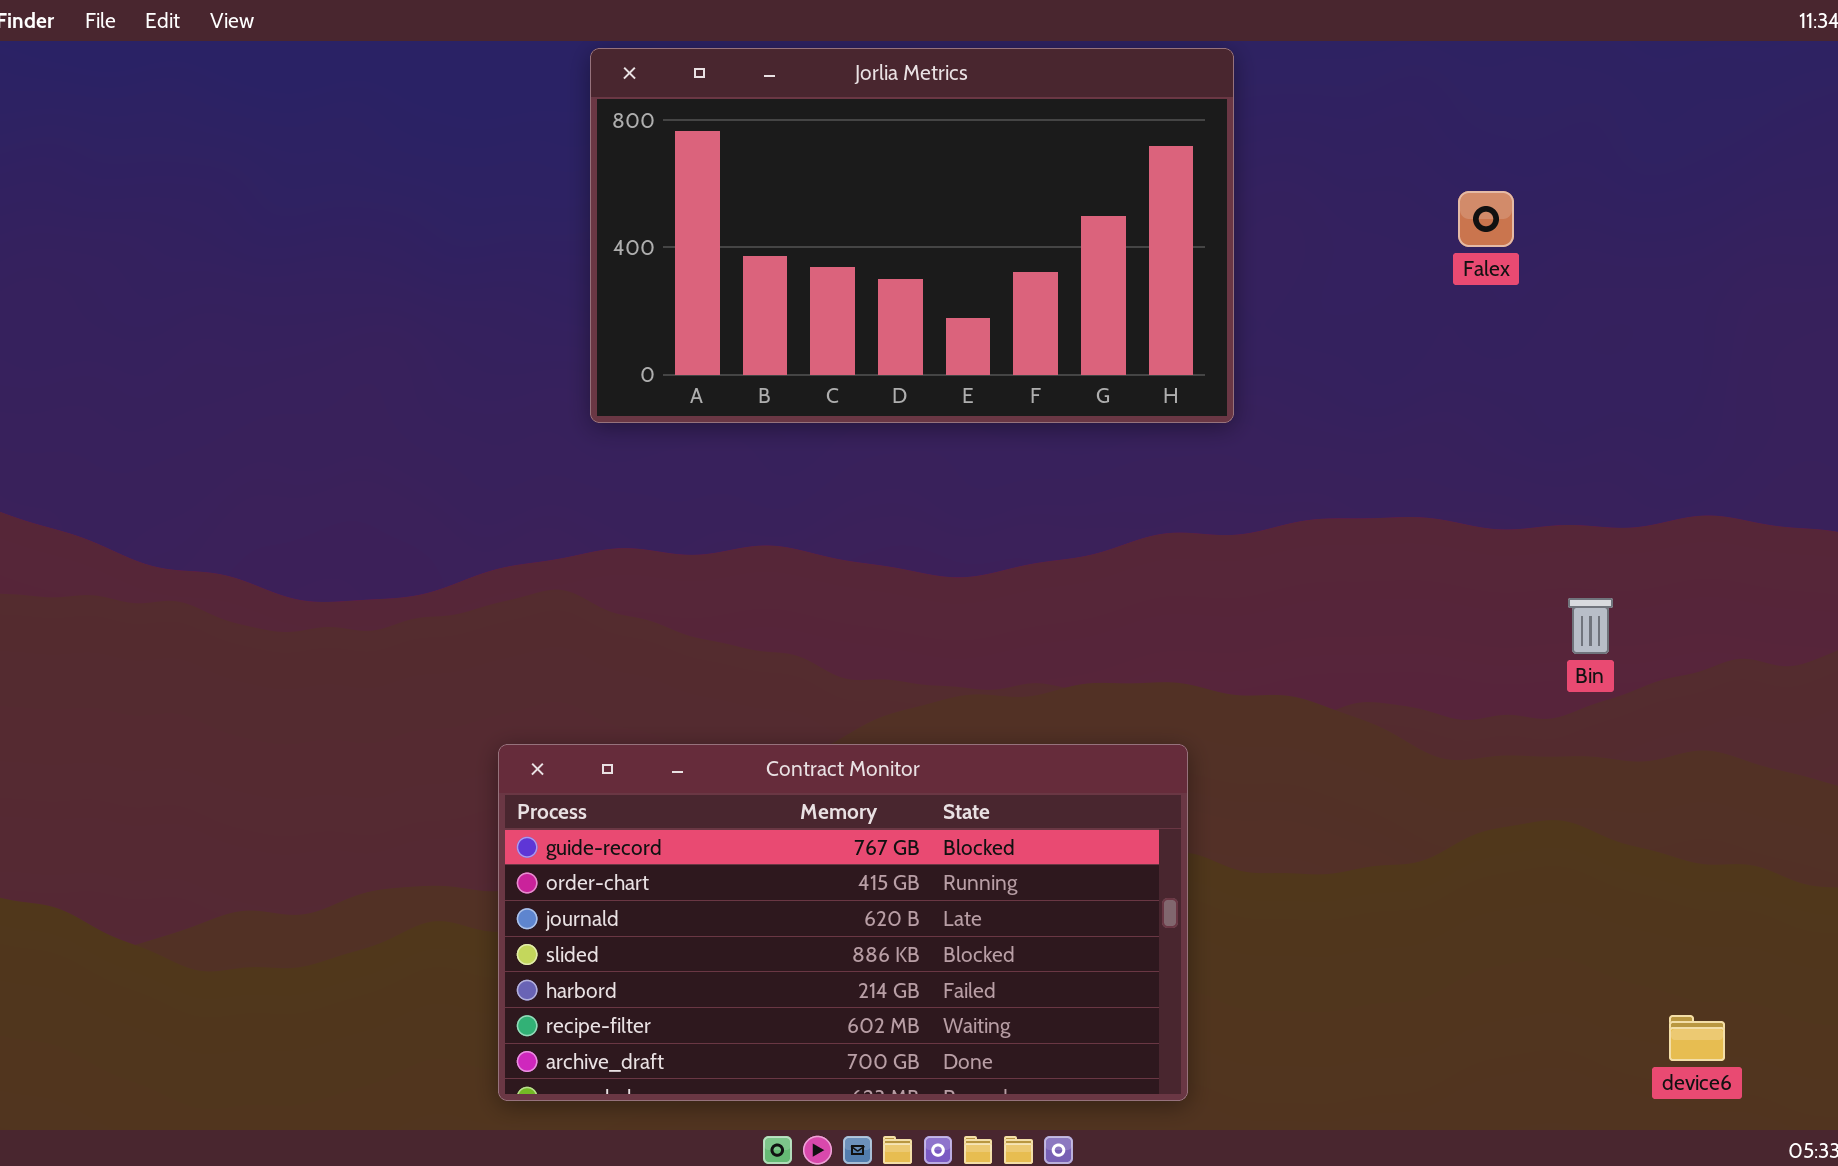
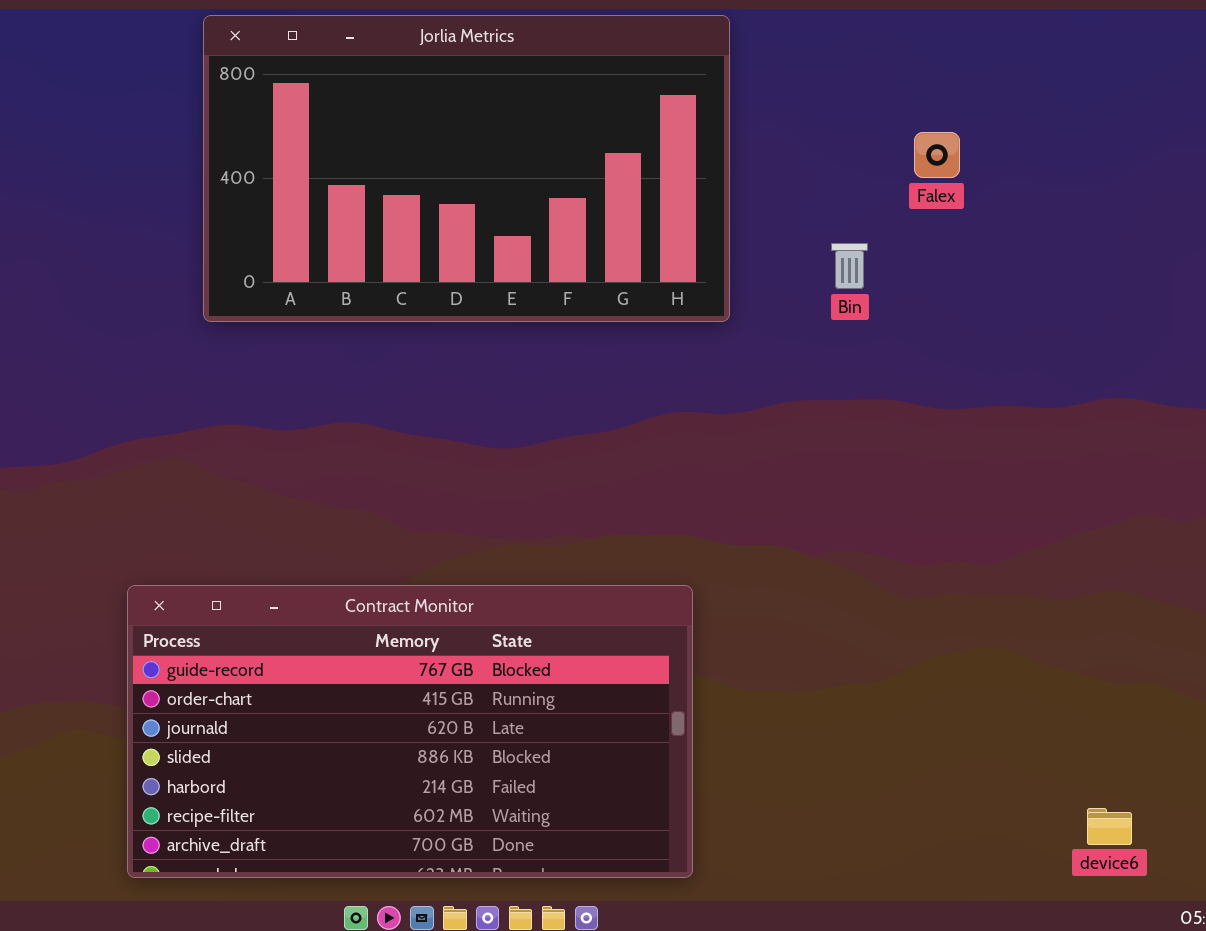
Bin: [1568,598,1613,654] -> [831,243,868,289], moved

